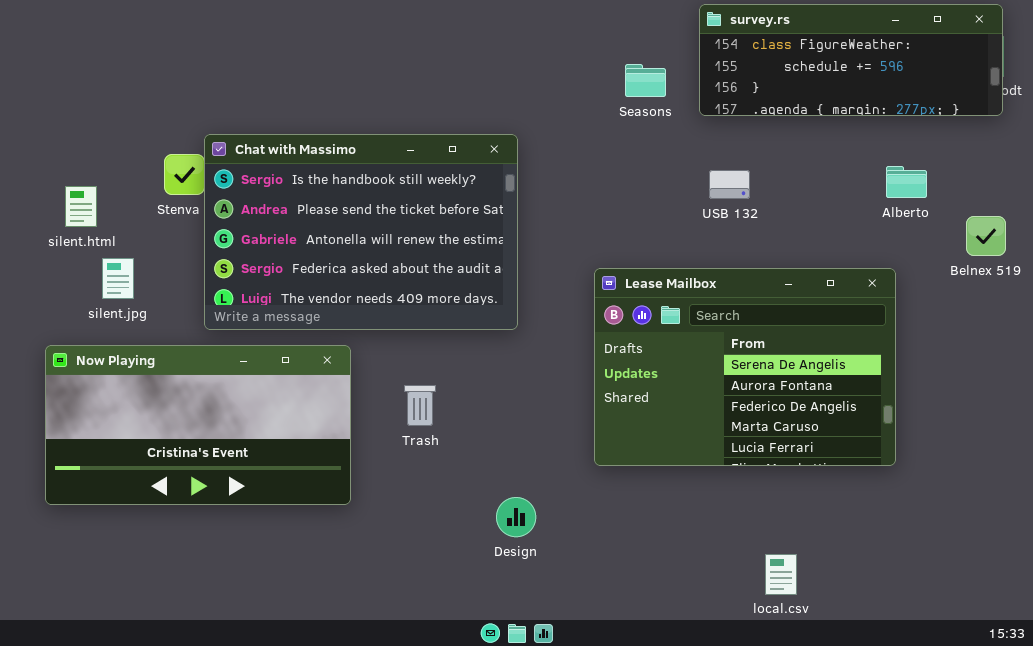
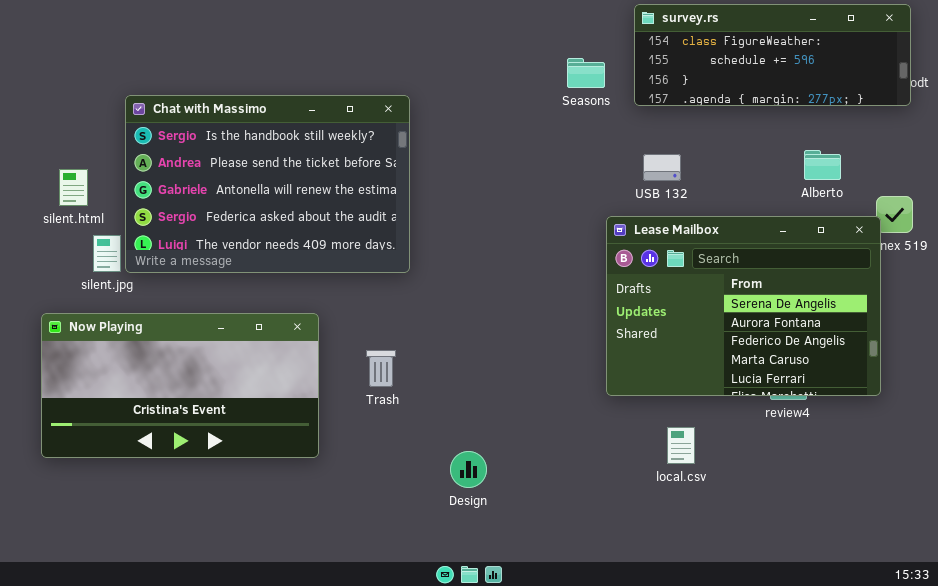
Chat with Massimo: [204,134,518,330] -> [125,95,410,273], moved
Lease Mailbox: [594,268,896,466] -> [606,216,881,396], moved
local.csv: [765,554,797,595] -> [667,427,695,464], moved

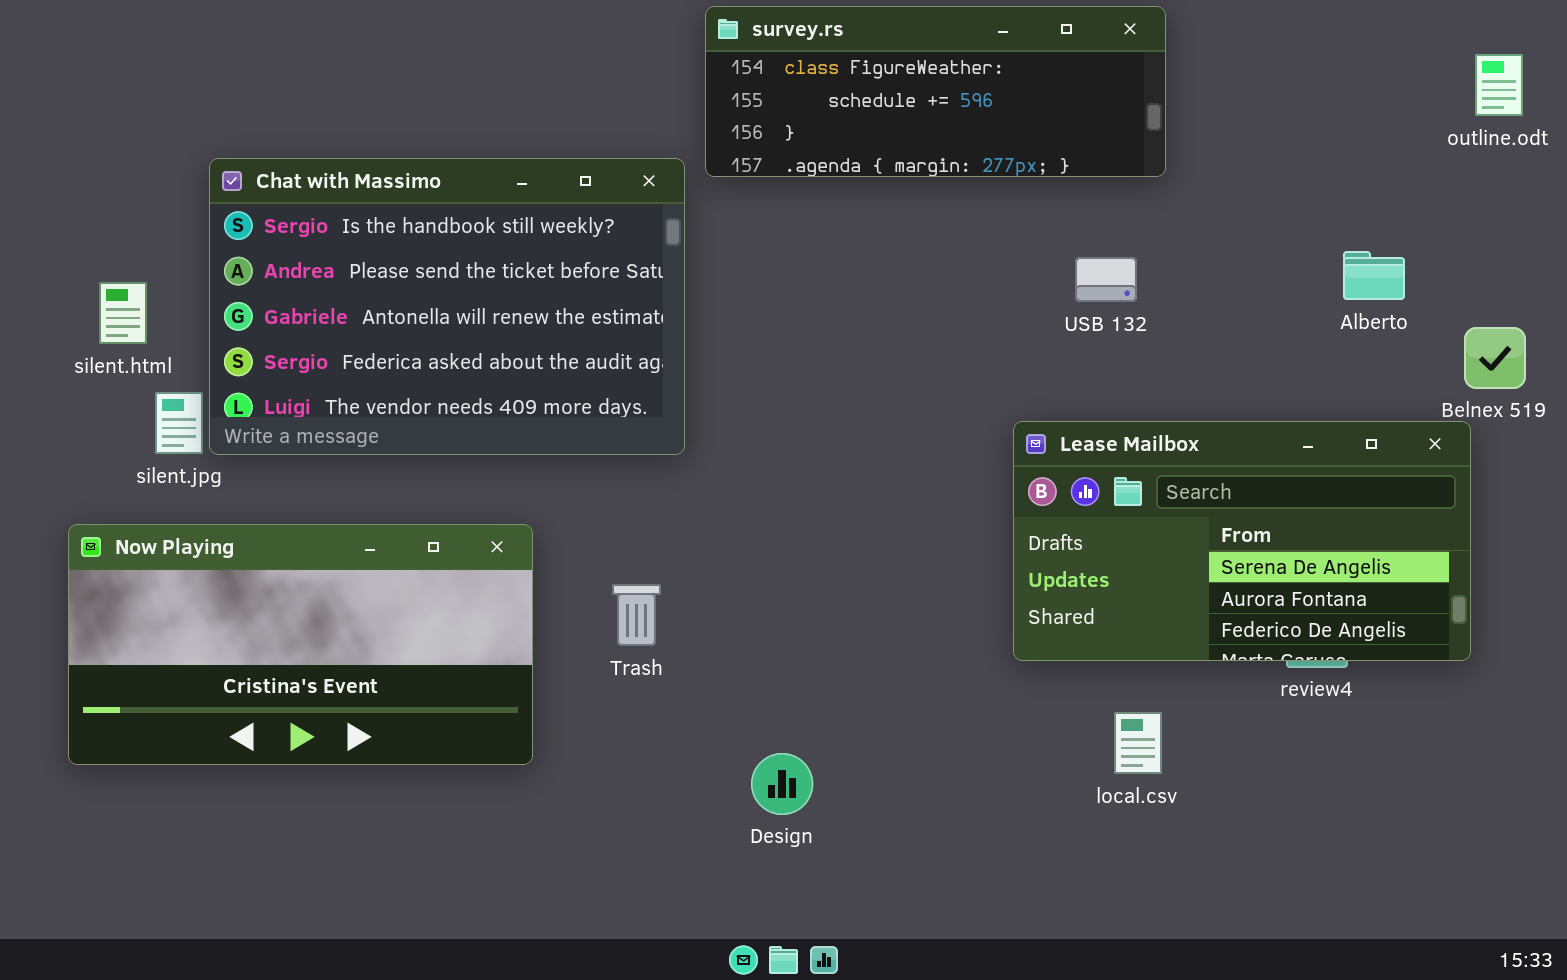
survey.rs: [634,4,911,106] -> [705,6,1166,177], moved
Lease Mailbox: [606,216,881,396] -> [1013,421,1471,661], resized

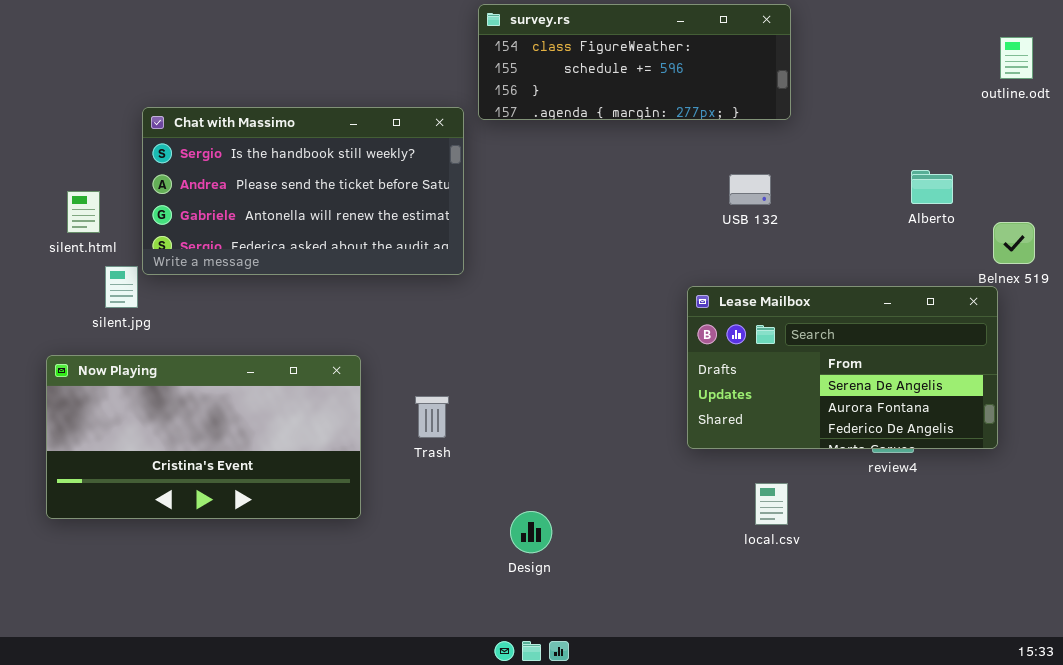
Chat with Massimo: [209,158,685,455] -> [142,107,464,275], resized

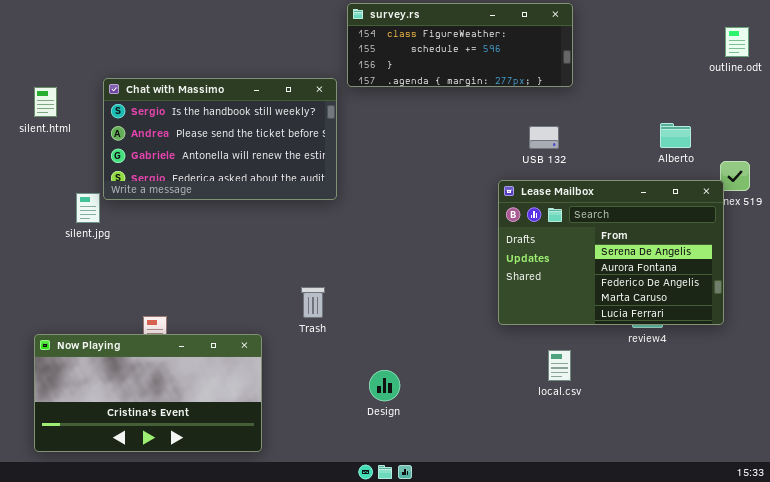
silent.html: [67,191,100,233] -> [34,87,57,117], moved
Lease Mailbox: [687,286,998,449] -> [498,180,724,325], resized
Now Playing: [46,355,361,519] -> [34,334,262,452], moved

